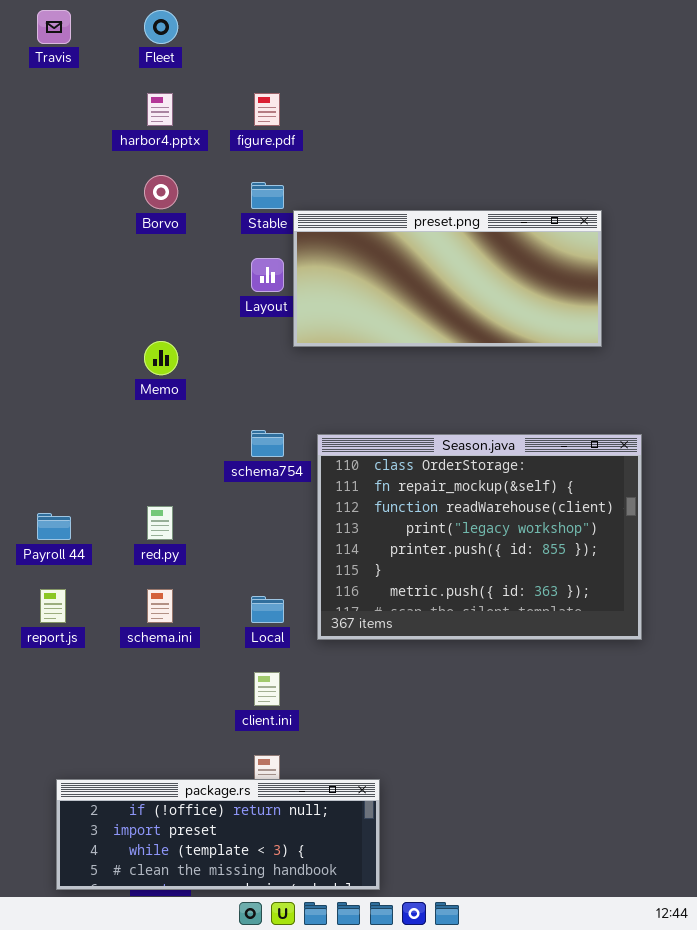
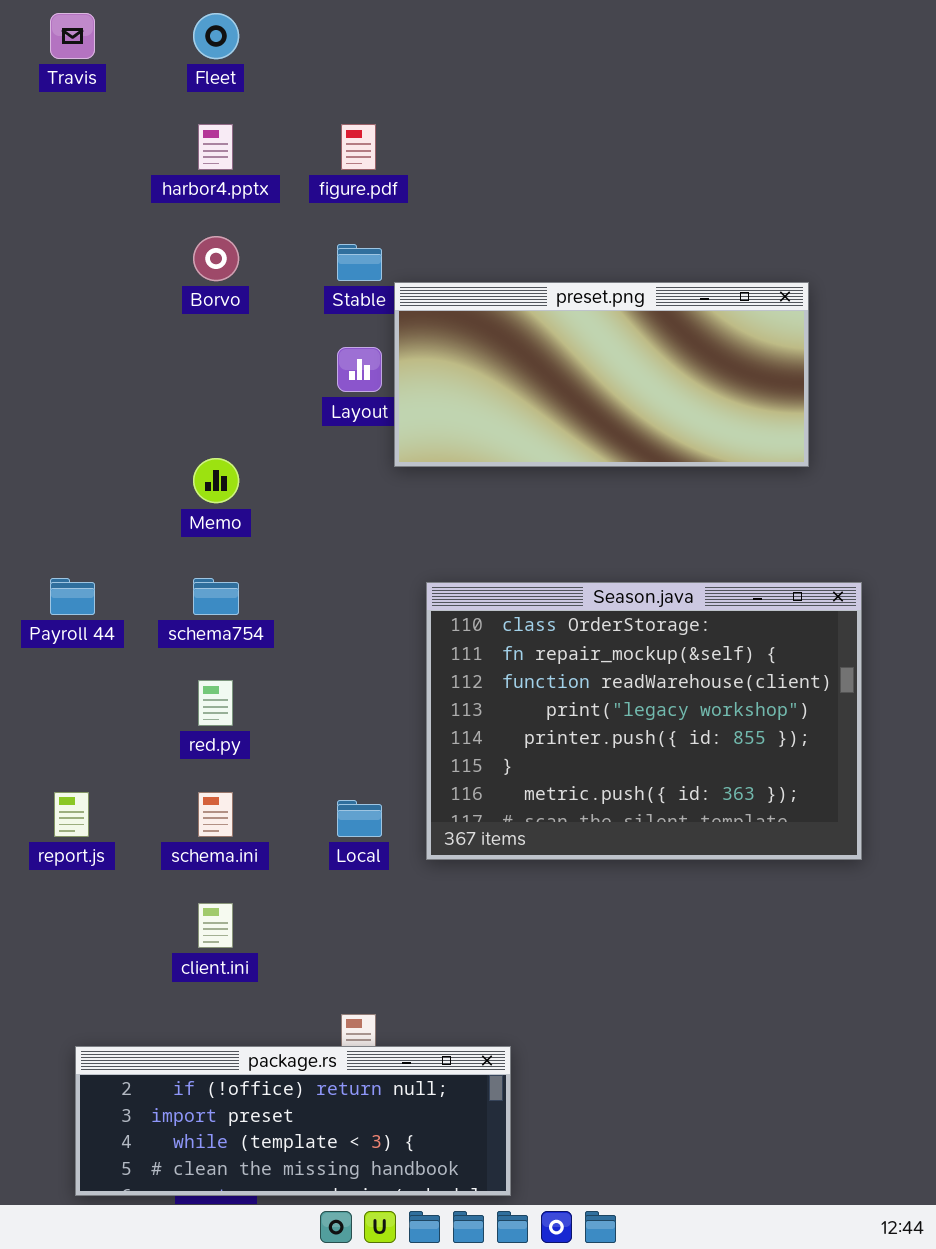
schema754: [251,430,284,457] -> [193,578,239,615], moved
Payroll 44: [37,513,71,540] -> [50,578,95,615], moved
client.ini: [254,672,280,706] -> [198,903,233,948], moved

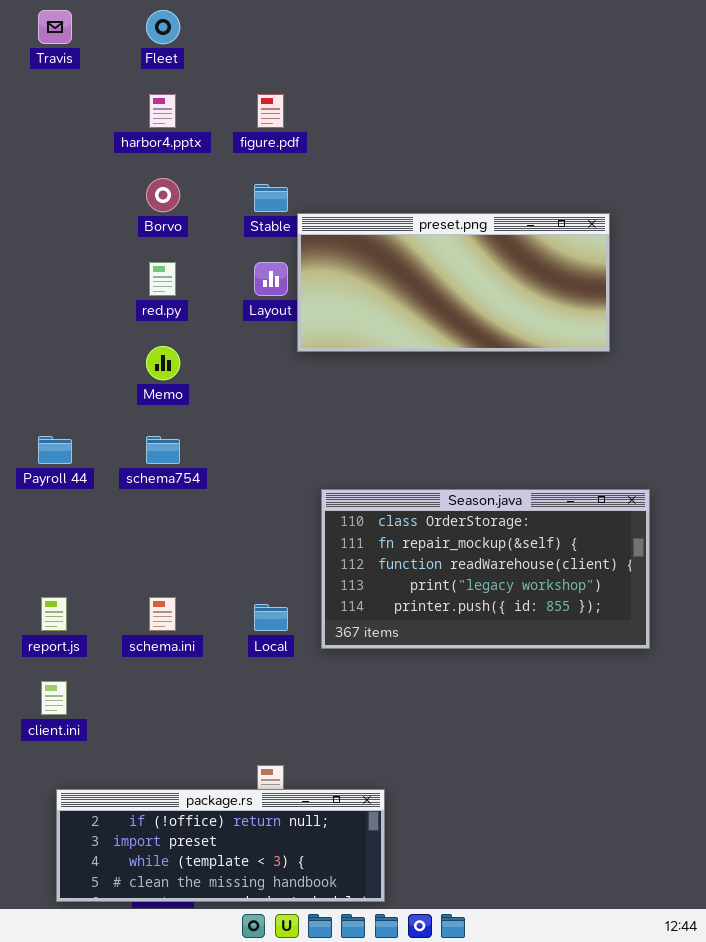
Season.java: [426,582,862,860] -> [321,489,650,649], resized
red.py: [198,680,233,726] -> [149,262,176,296], moved
client.ini: [198,903,233,948] -> [41,681,67,715], moved

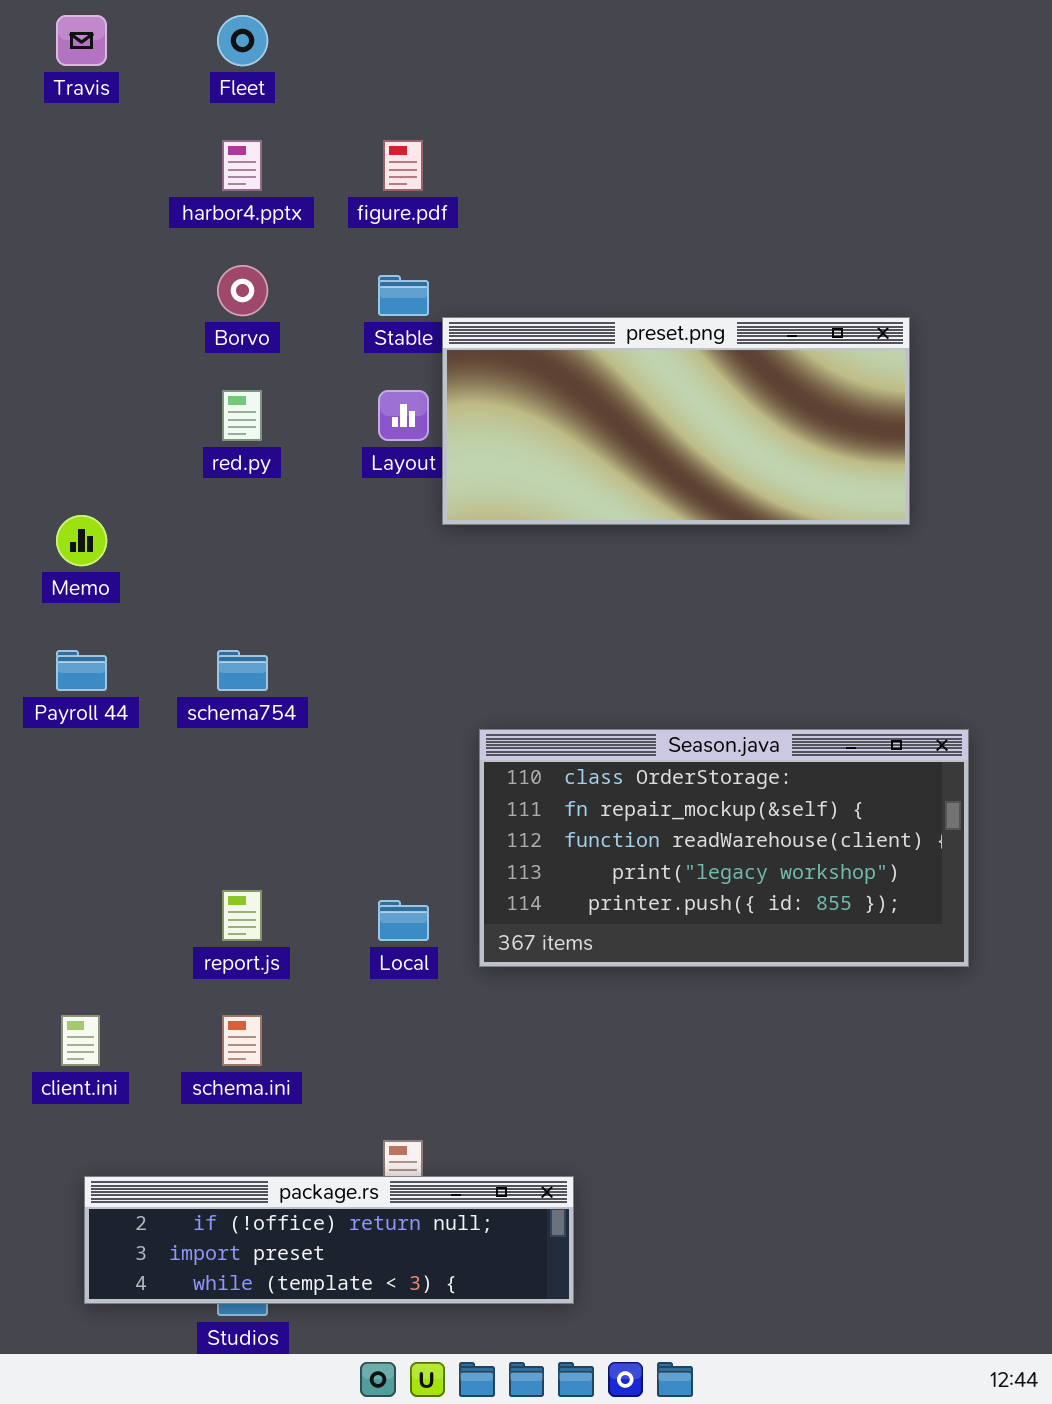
Memo: [146,346,180,380] -> [56,515,107,566], moved
report.js: [41,597,67,631] -> [222,890,262,941], moved
schema.ini: [149,597,176,631] -> [222,1015,262,1066], moved
package.rs: [56,789,385,902] -> [84,1176,574,1304], resized

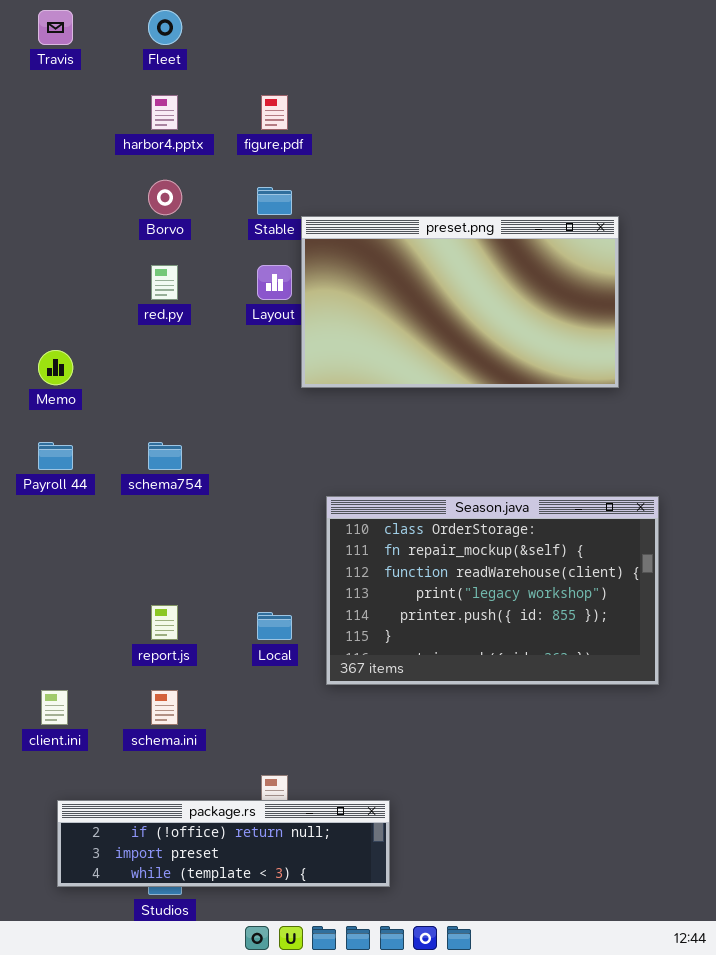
preset.png: [442,317,910,525] -> [301,216,619,388], resized
Season.java: [479,729,969,967] -> [326,496,659,685], resized

